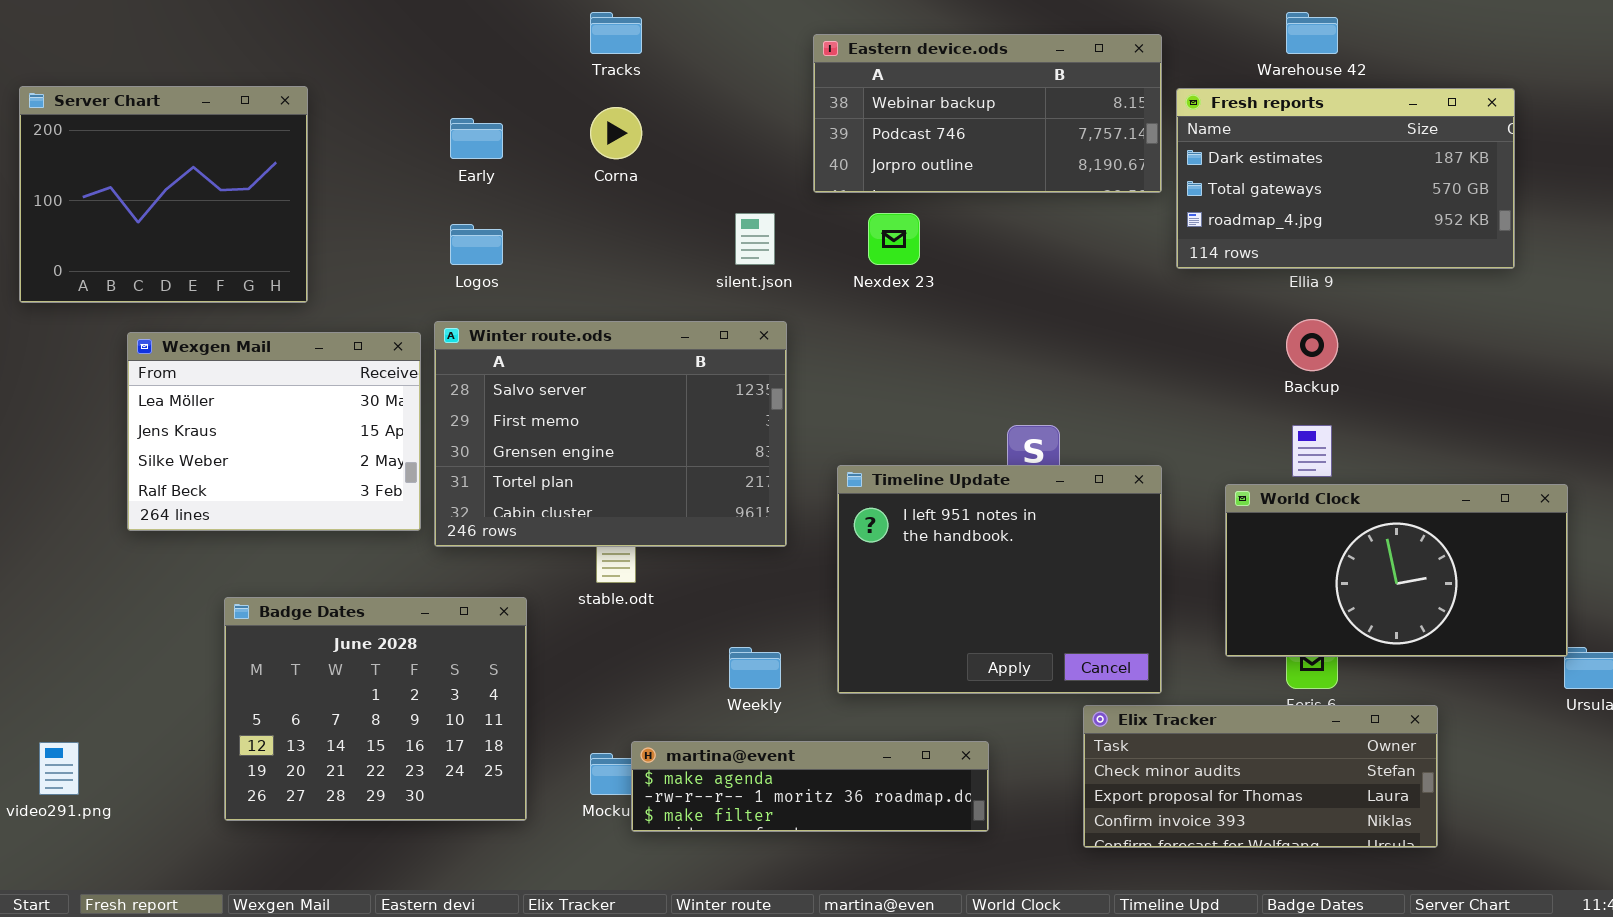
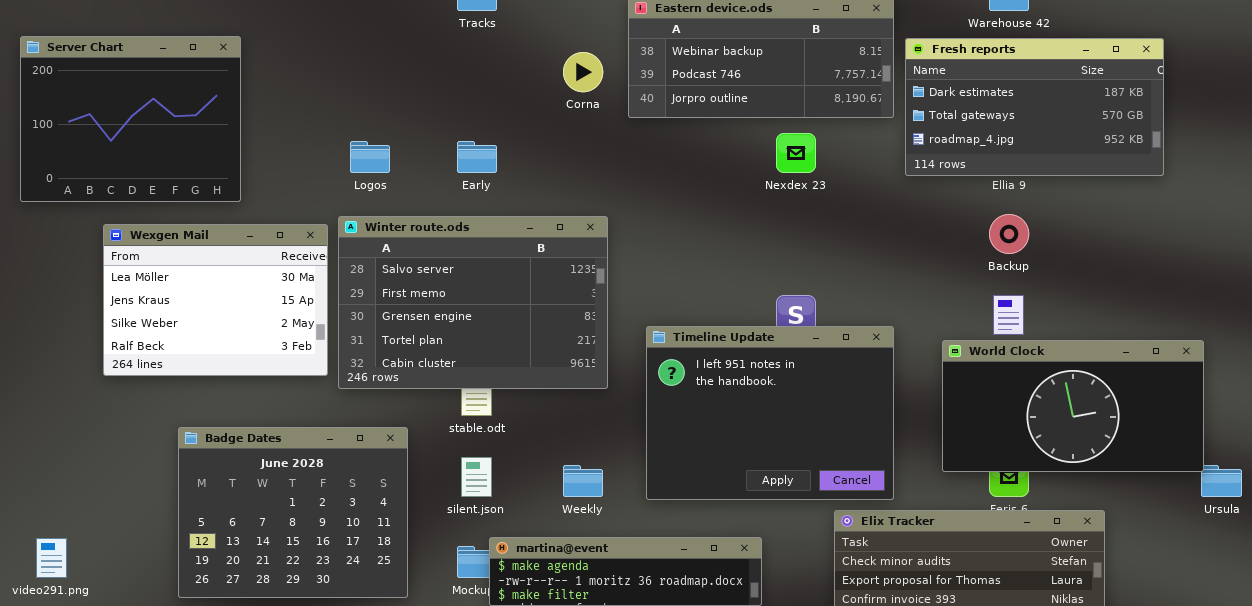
Corna: [590,107,642,159] -> [563,52,603,92], moved
Early: [450,118,503,159] -> [457,141,497,173], moved
silent.json: [735,213,775,265] -> [461,457,492,497], moved
Nexdex 23: [868,213,920,265] -> [776,133,816,173], moved

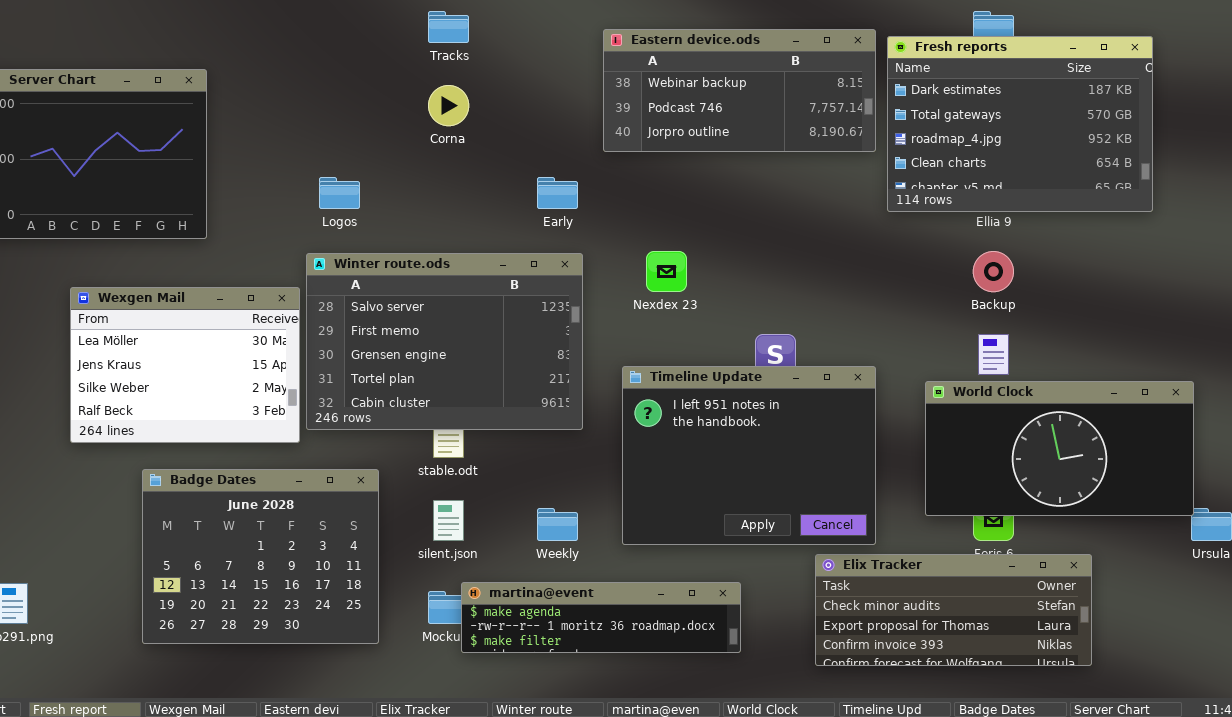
Fresh reports: [905,38,1164,176] -> [887,36,1153,212], resized
Corna: [563,52,603,92] -> [428,85,469,126], moved
Nexdex 23: [776,133,816,173] -> [646,251,687,292], moved
Early: [457,141,497,173] -> [537,177,578,209], moved
Wexgen Mail: [103,224,328,376] -> [70,287,300,443], moved

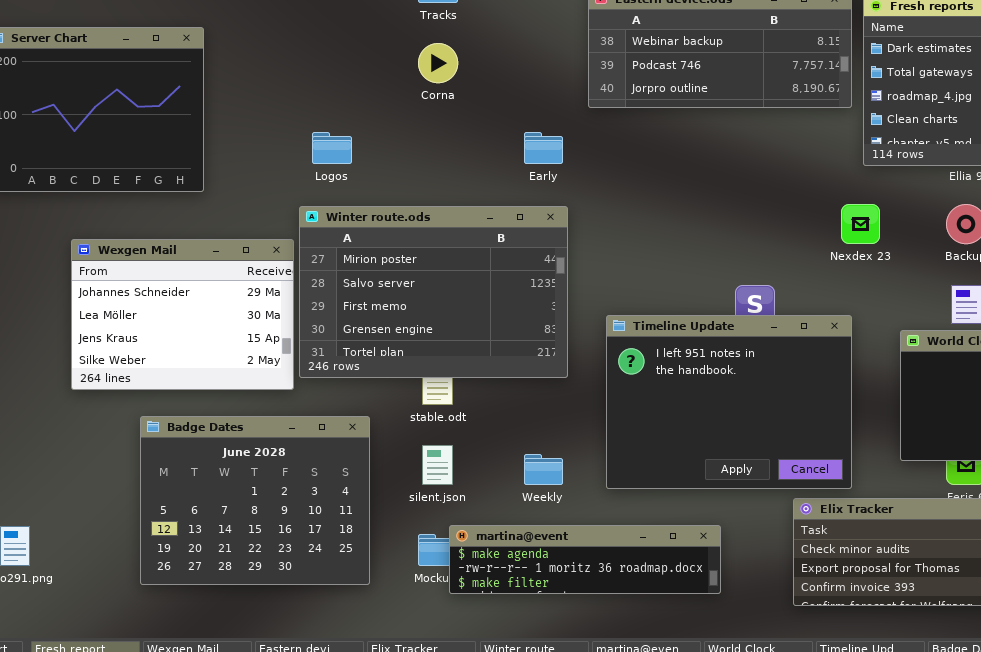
Nexdex 23: [646,251,687,292] -> [841,204,880,244], moved
Winter route.ods: [306,253,583,430] -> [299,206,568,378], scrolled up 1 row
Wexgen Mail: [70,287,300,443] -> [71,239,294,390], scrolled up 1 row

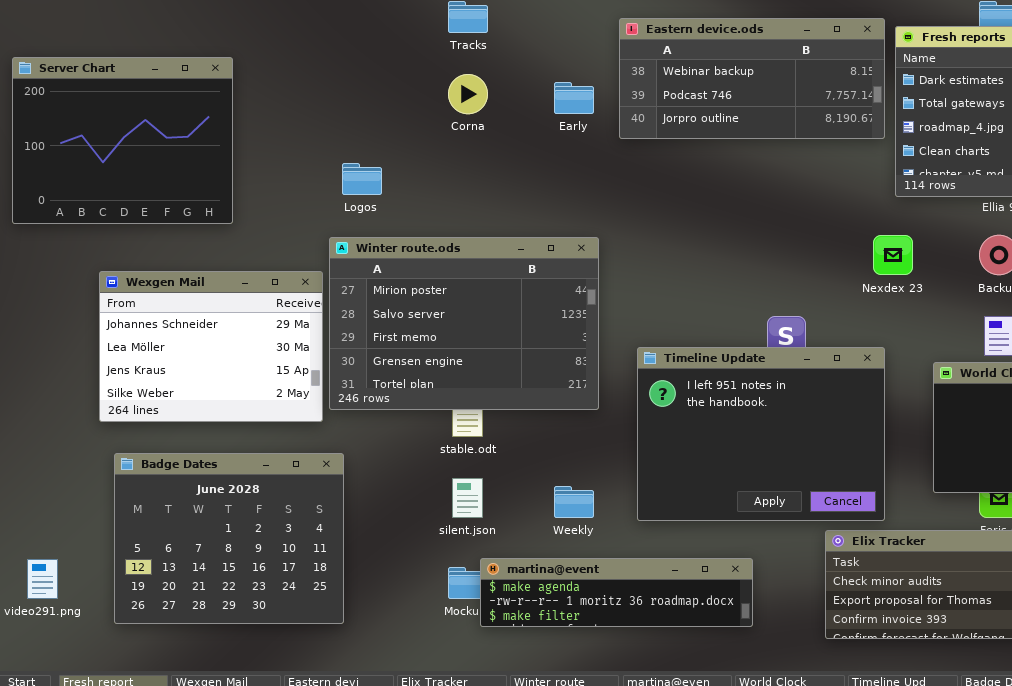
Early: [524,132,563,164] -> [554,82,594,114], moved
Badge Dates: [140,416,370,585] -> [114,453,344,624], moved

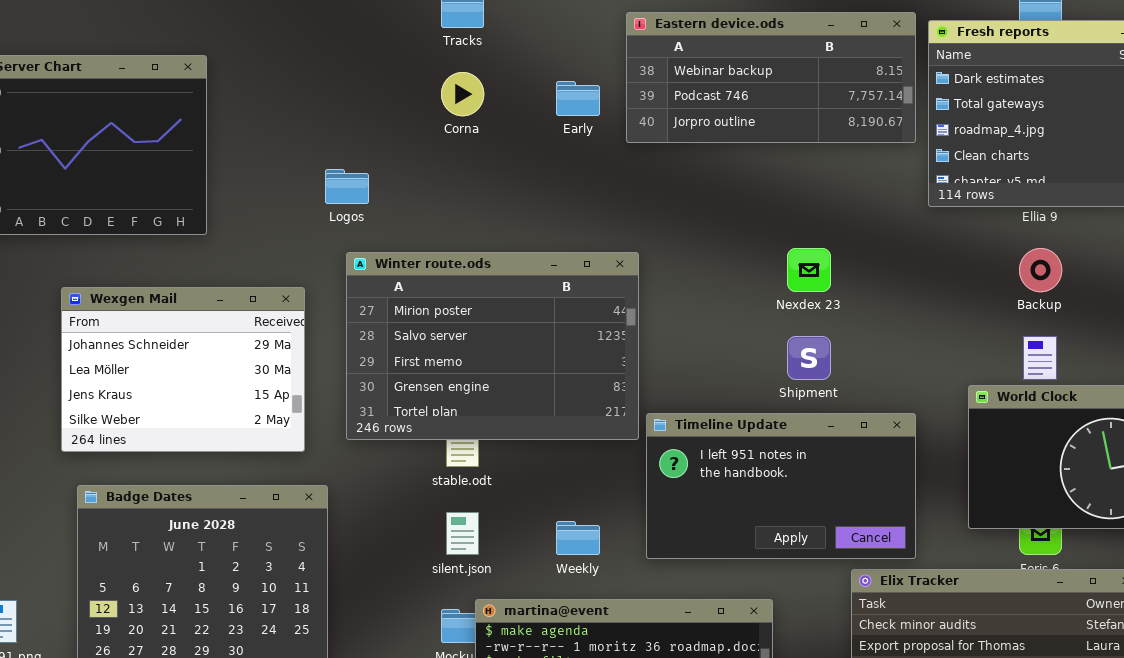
Nexdex 23: [873,235,913,275] -> [787,248,831,292], moved
Winter route.ods: [329,237,599,410] -> [346,252,639,440], moved
Timeline Update: [637,347,885,521] -> [646,413,916,559], resized

